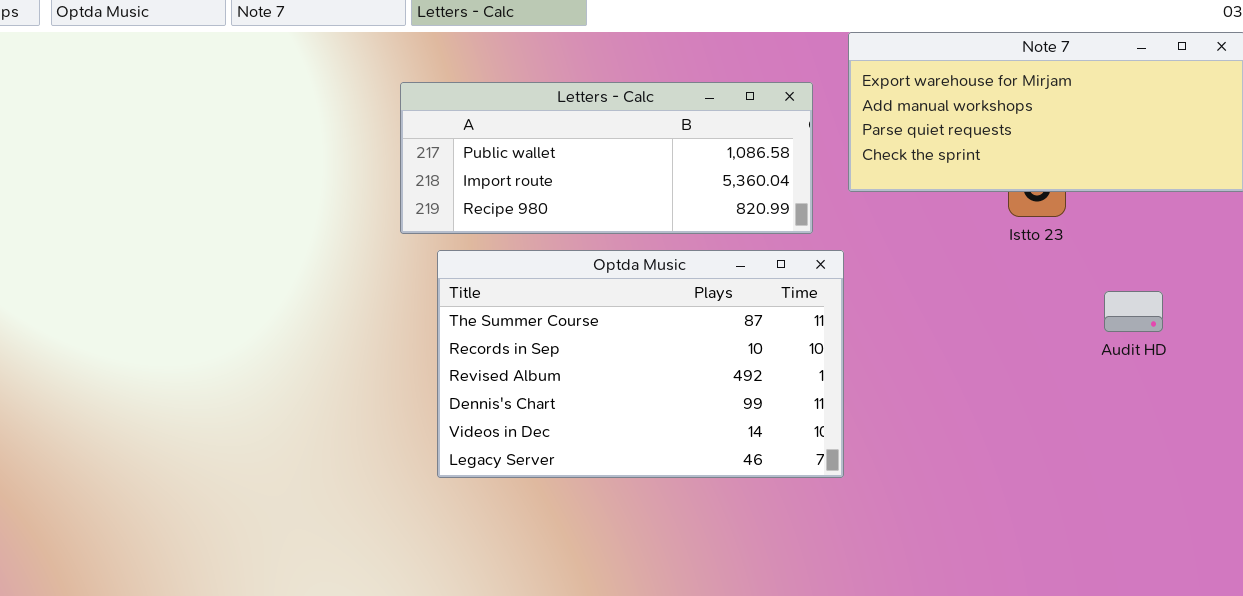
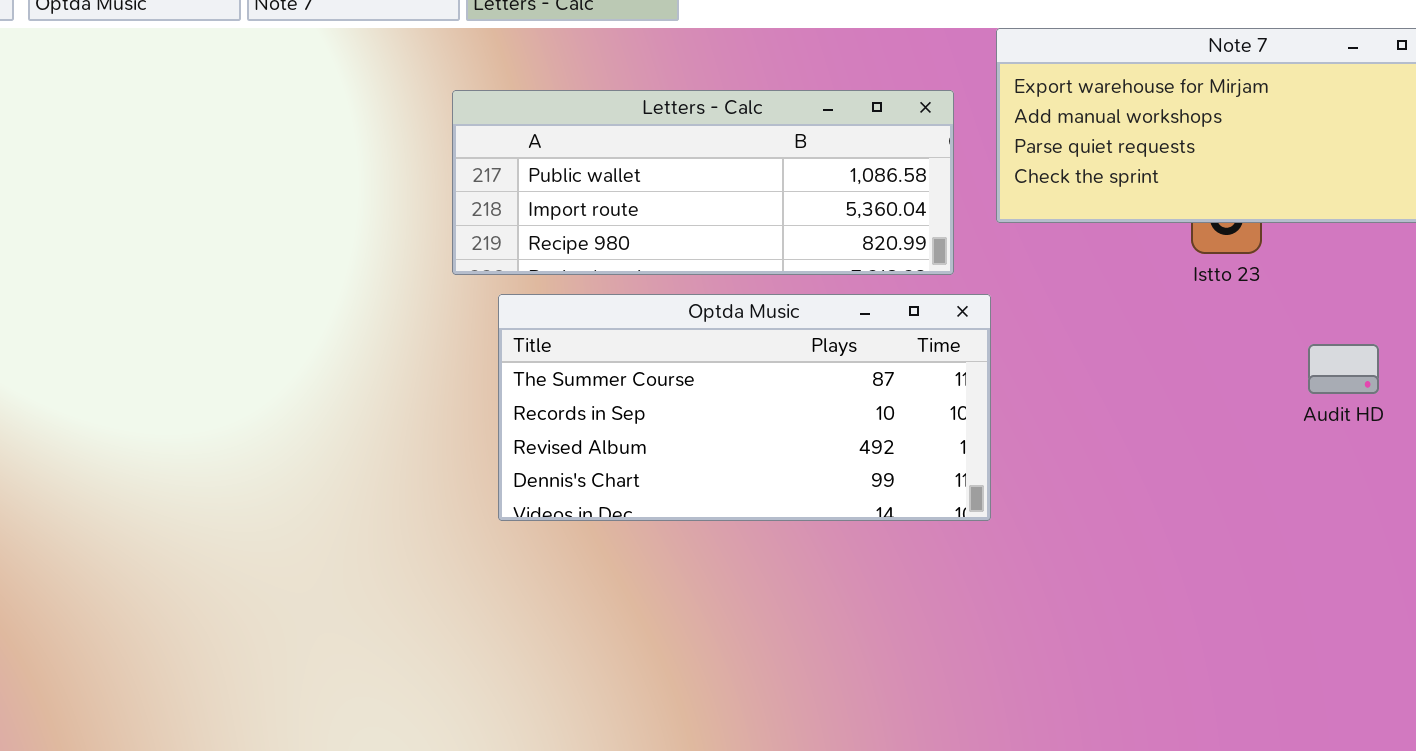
Optda Music: [437,250,844,478] -> [498,294,991,521], resized

